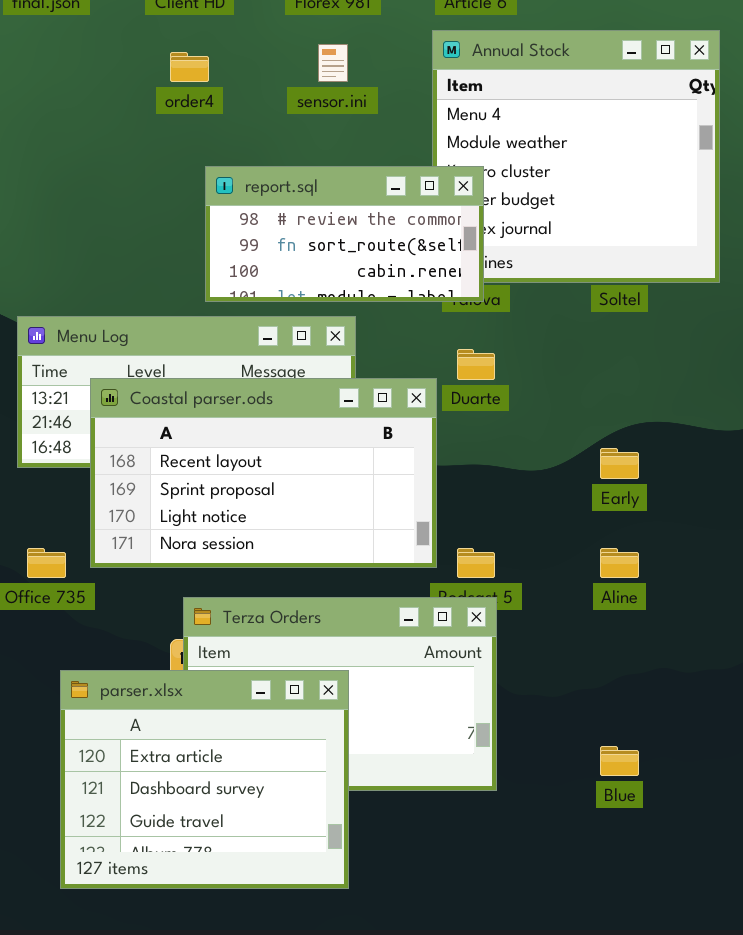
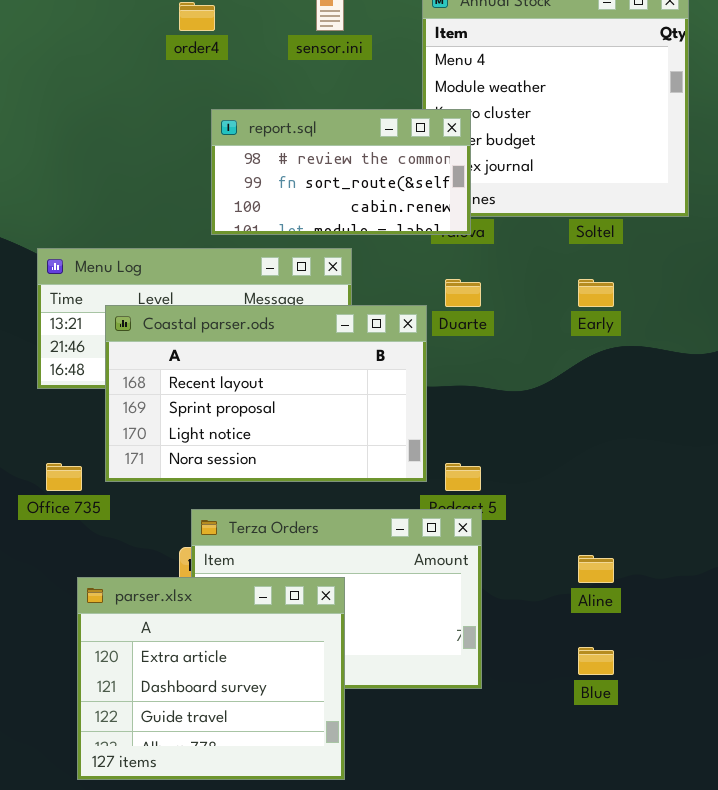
Early: [600,448,639,479] -> [578,279,614,307], moved
Aline: [600,548,639,578] -> [578,555,614,583], moved

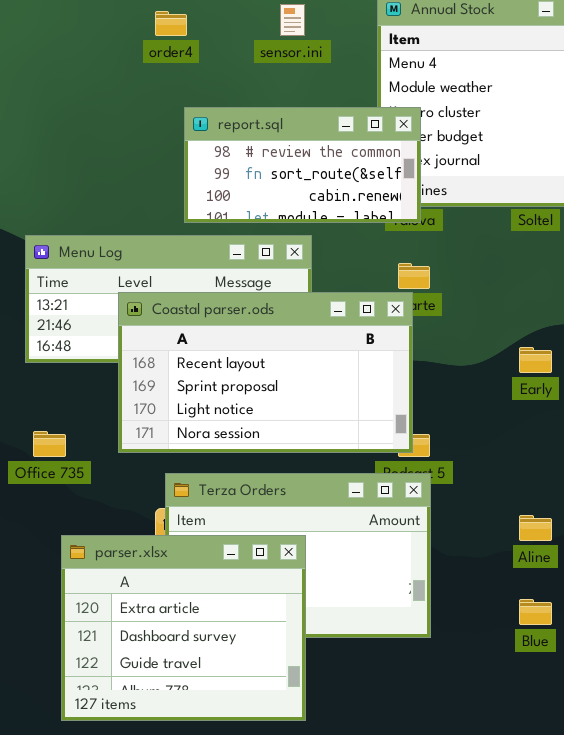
Early: [578,279,614,307] -> [519,347,552,373], moved
Coastal parser.ods: [105,305,427,482] -> [118,292,413,453], moved

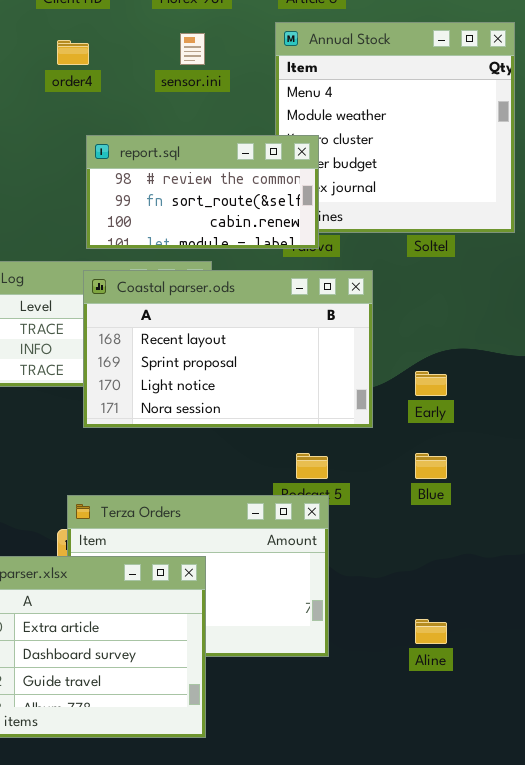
Coastal parser.ods: [118,292,413,453] -> [83,270,373,428], moved
Aline: [519,515,552,541] -> [415,619,447,644], moved
Blue: [519,599,552,625] -> [415,453,447,479], moved

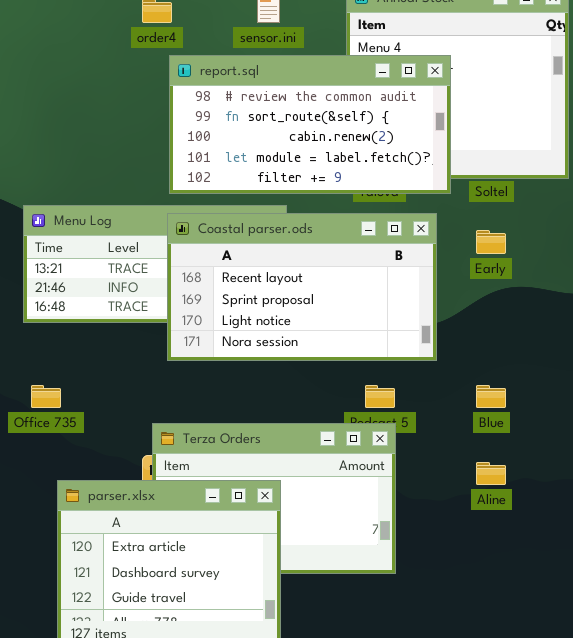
report.sql: [86,135,319,249] -> [169,55,451,194], resized
Early: [415,371,447,396] -> [476,230,506,254], moved
Aline: [415,619,447,644] -> [476,462,506,485], moved

